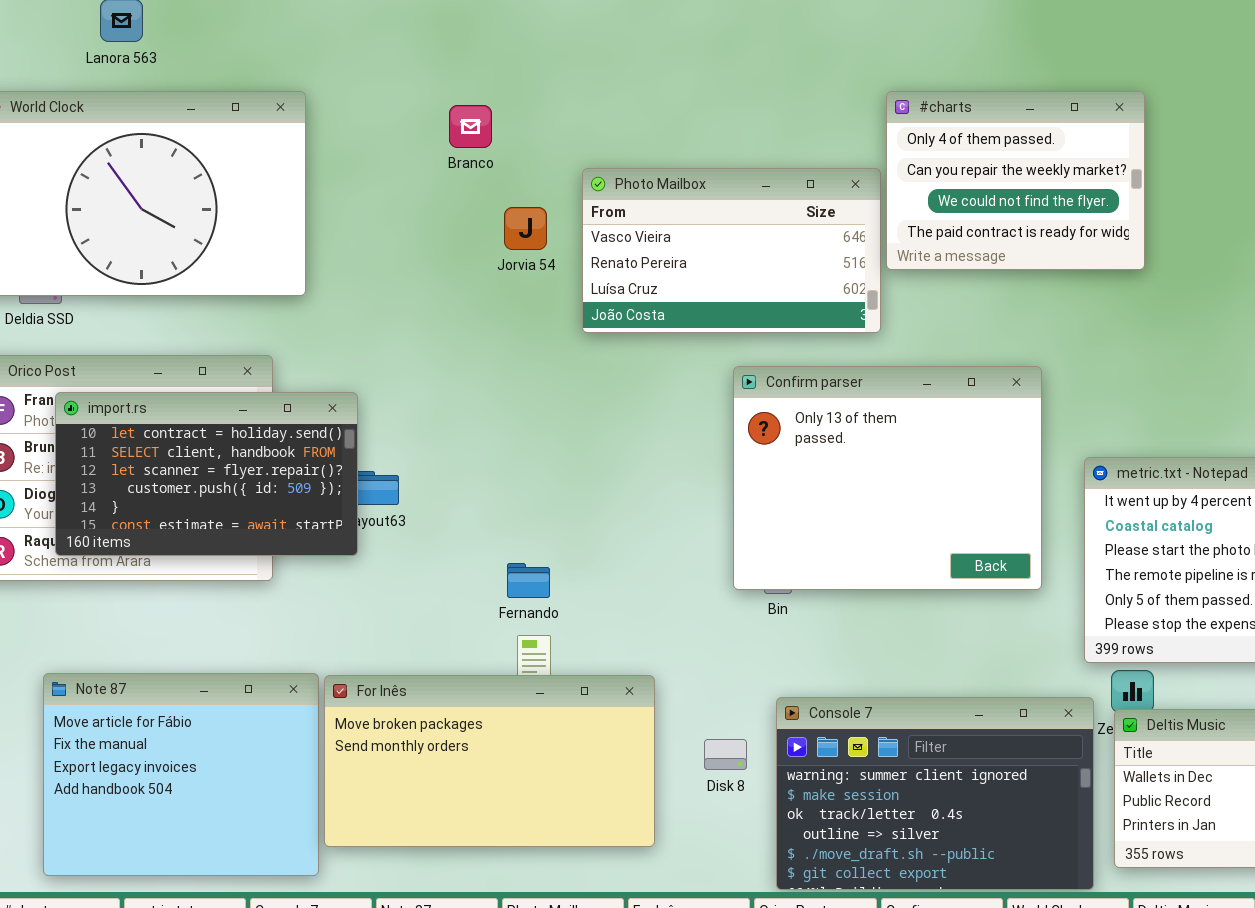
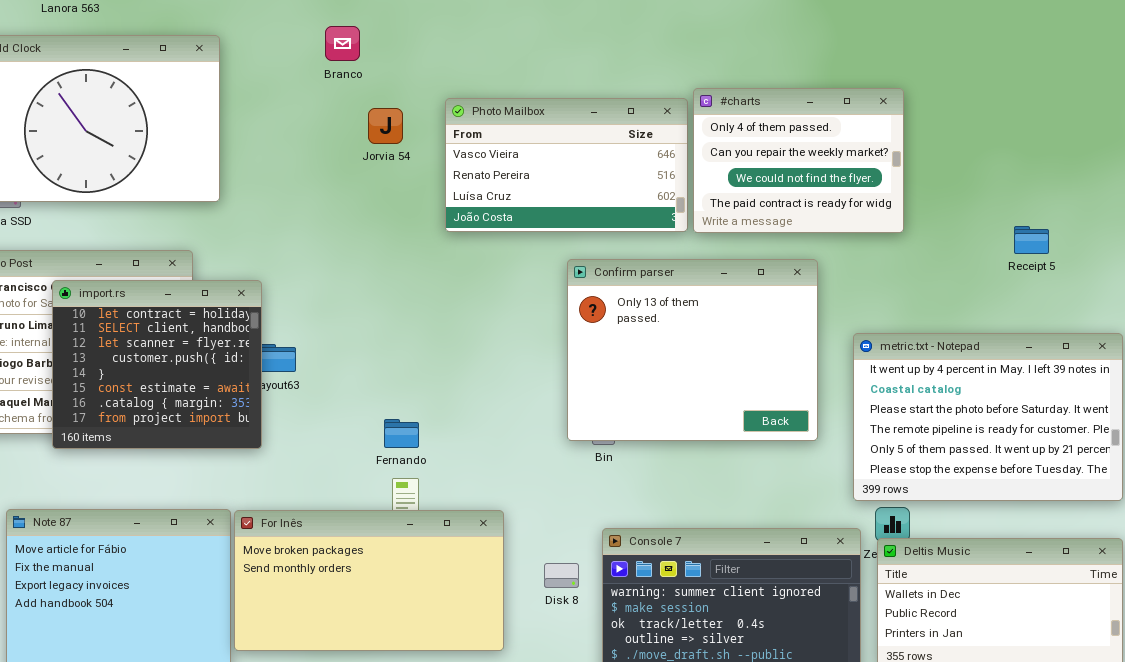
#charts: [886,91,1145,270] -> [693,88,904,233], moved
Branco: [449,105,492,148] -> [325,26,360,61], moved
Jorvia 54: [504,207,547,250] -> [368,108,403,144], moved
import.rs: [55,392,358,556] -> [52,280,262,449], resized

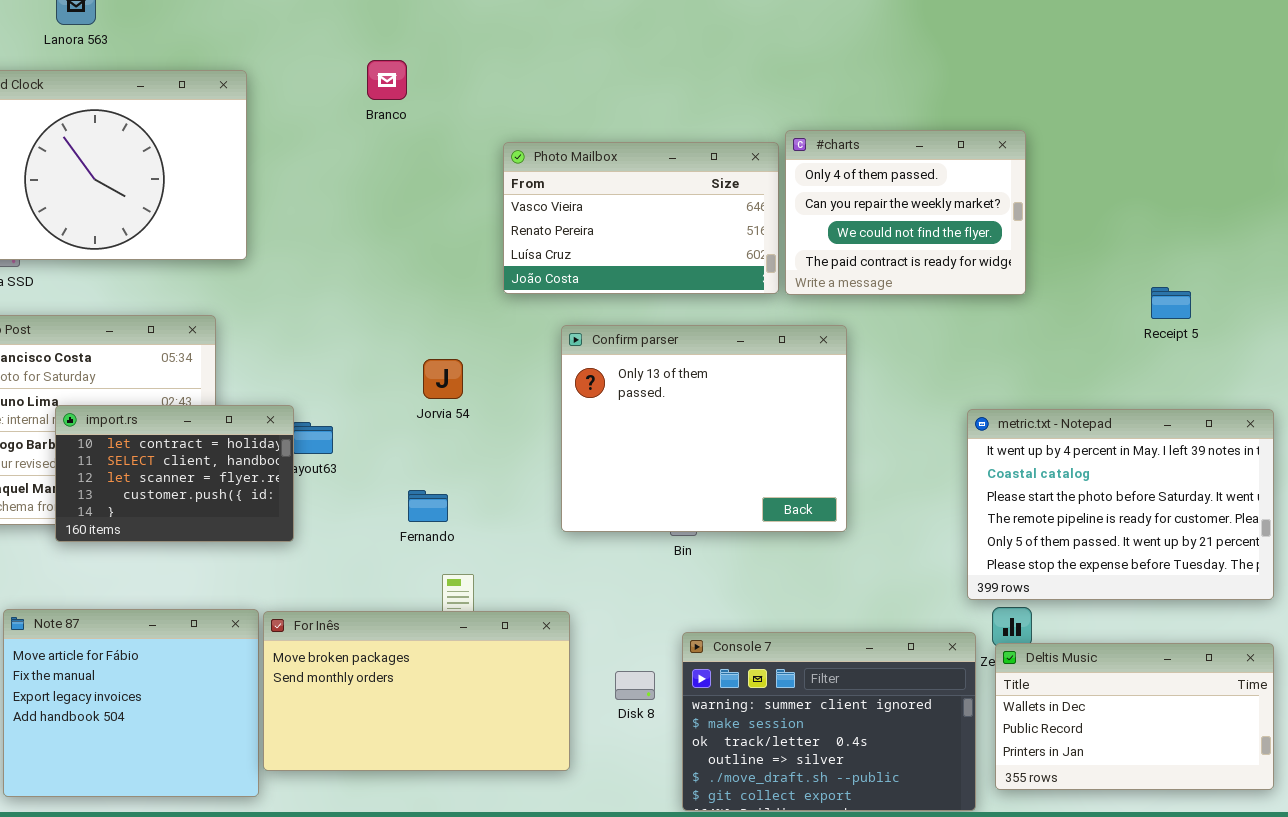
Jorvia 54: [368,108,403,144] -> [423,359,463,399], moved
Confirm parser: [567,259,818,441] -> [561,325,847,532], moved
import.rs: [52,280,262,449] -> [55,405,294,542], resized
Fernando: [384,419,419,448] -> [408,490,448,522], moved

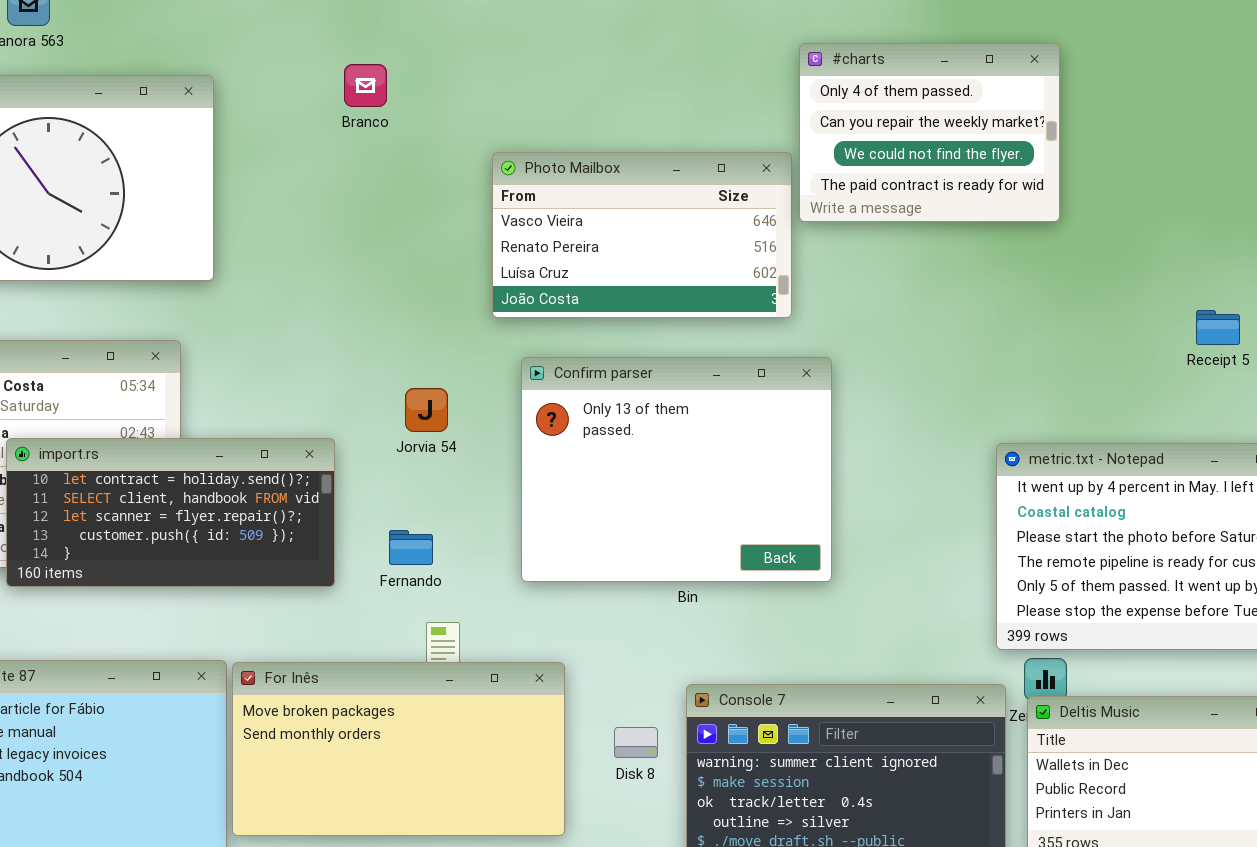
#charts: [785,130,1026,295] -> [799,43,1060,222], moved
Confirm parser: [561,325,847,532] -> [521,357,832,582], moved
import.rs: [55,405,294,542] -> [6,438,335,587], resized

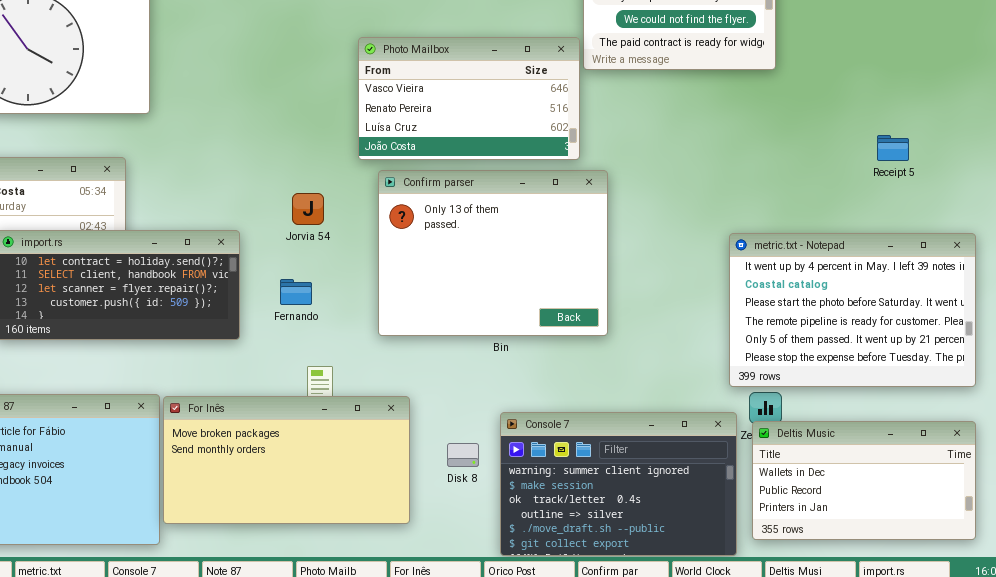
Photo Mailbox: [492,152,792,318] -> [358,37,580,160], moved
Fernando: [389,530,433,565] -> [280,279,312,305], moved

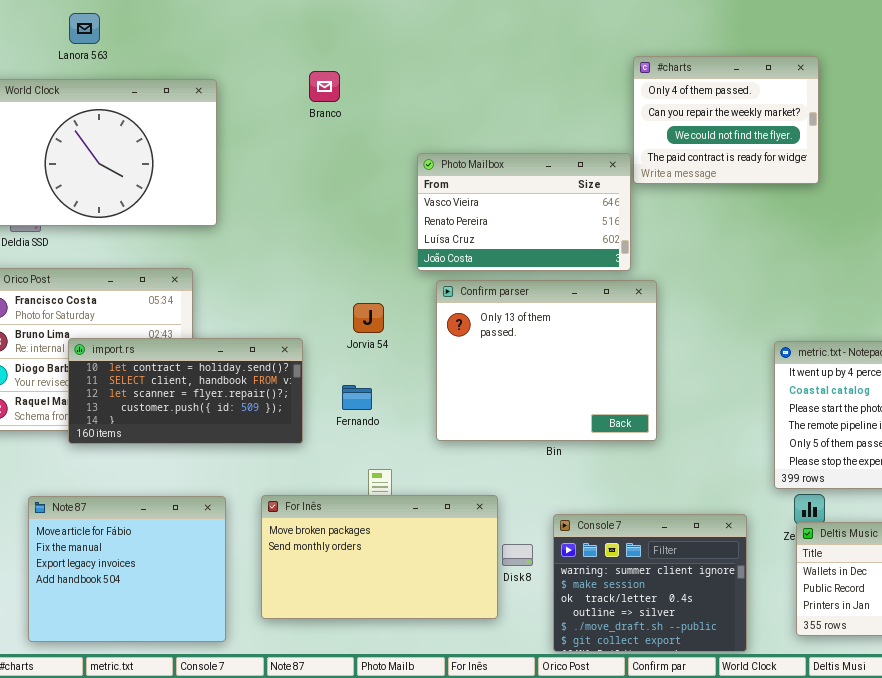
For Inês: [163,396,410,524] -> [261,495,498,619], moved
Console 7: [500,412,737,556] -> [553,514,747,652], resized

